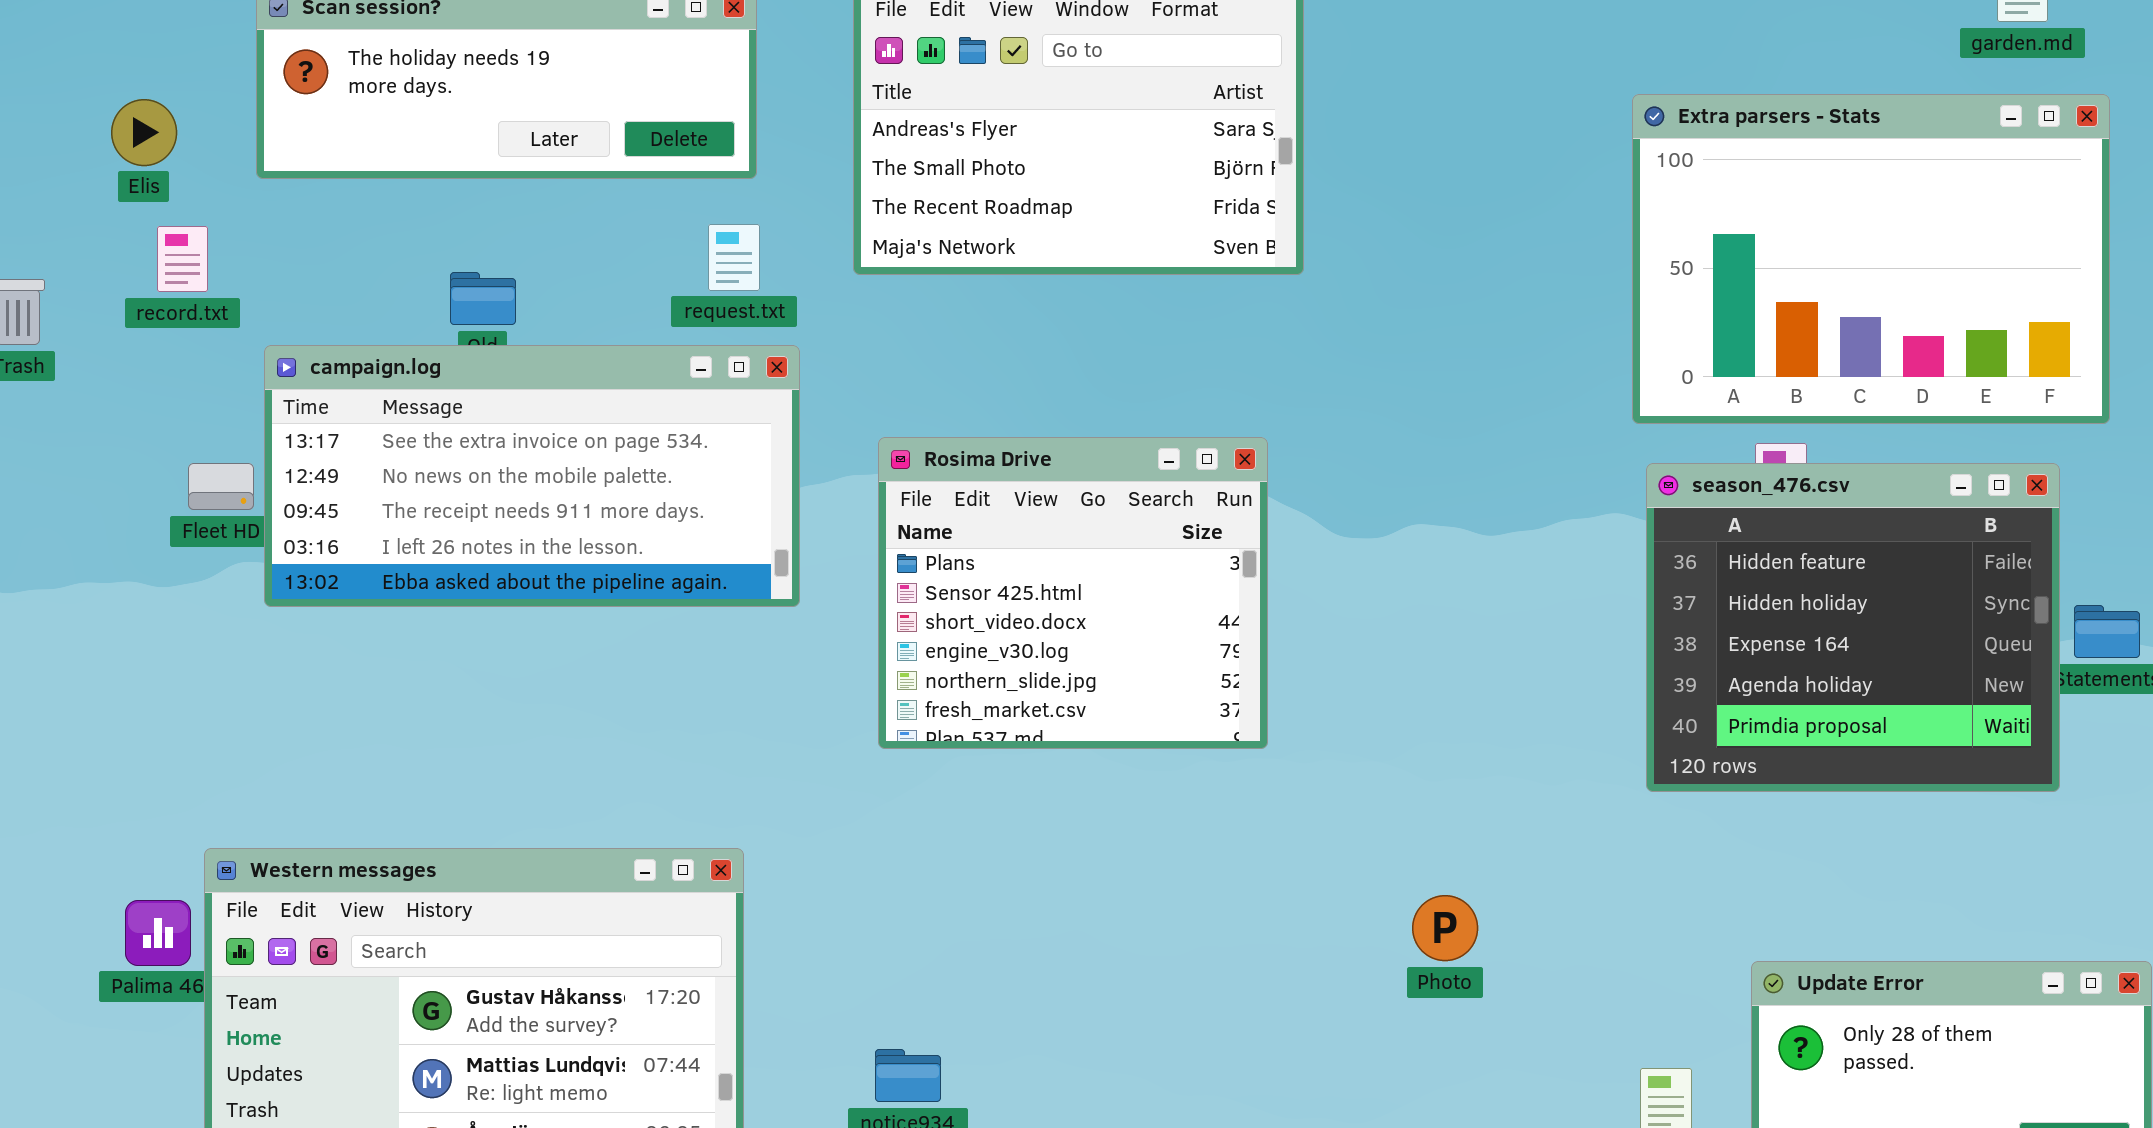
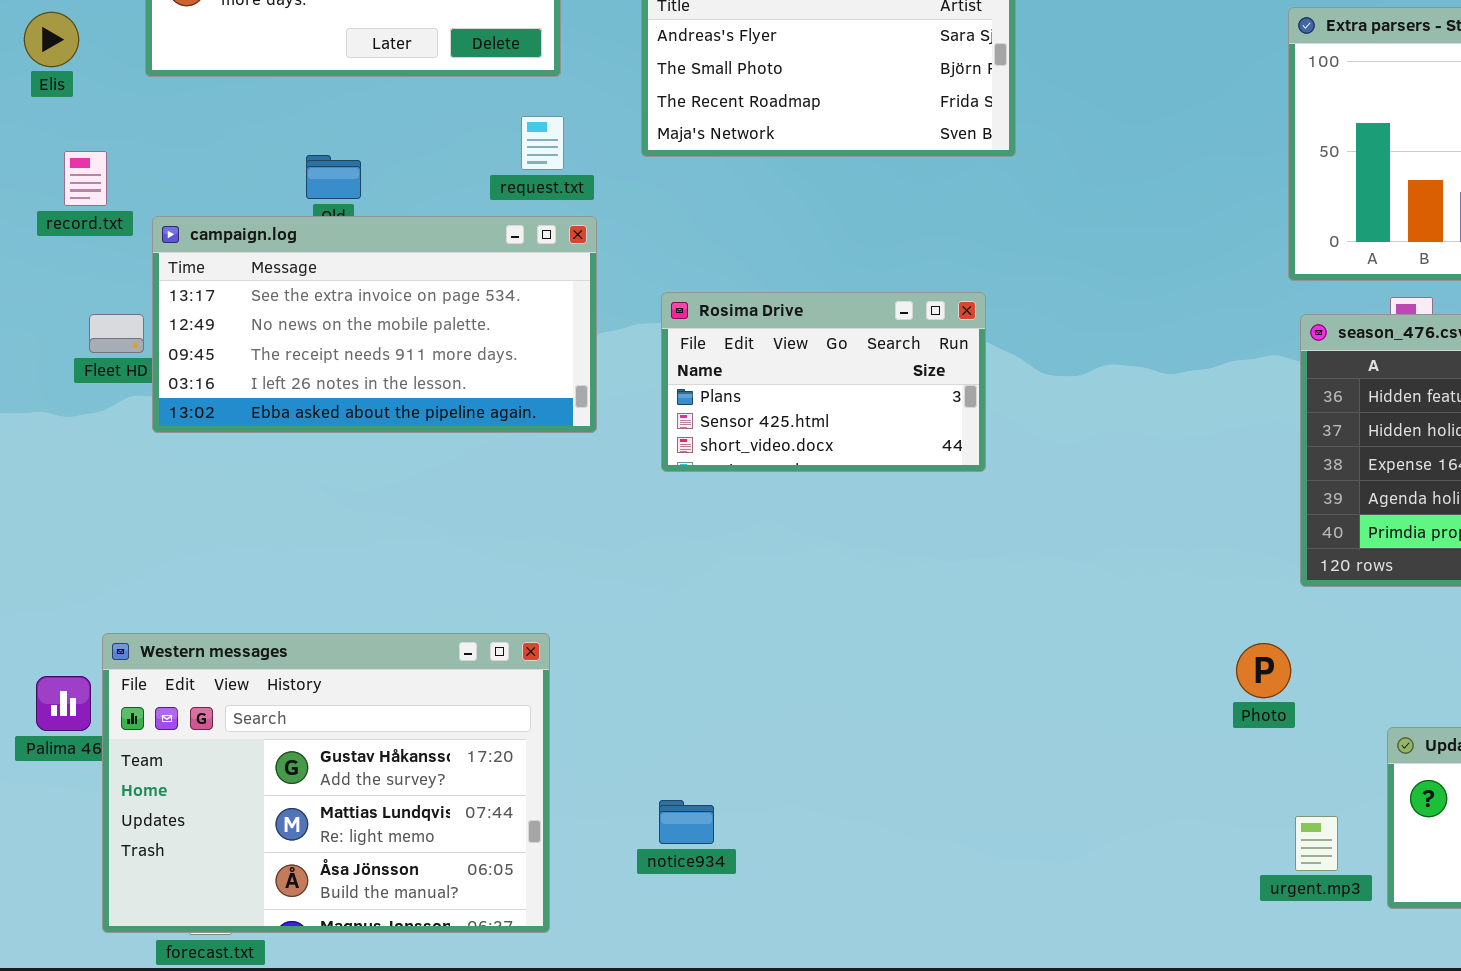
record.txt: [157,226,208,292] -> [64,151,107,206], moved
Rosima Drive: [878,437,1268,749] -> [661,292,986,472], resized
Photo: [1412,895,1478,961] -> [1236,643,1291,698], moved

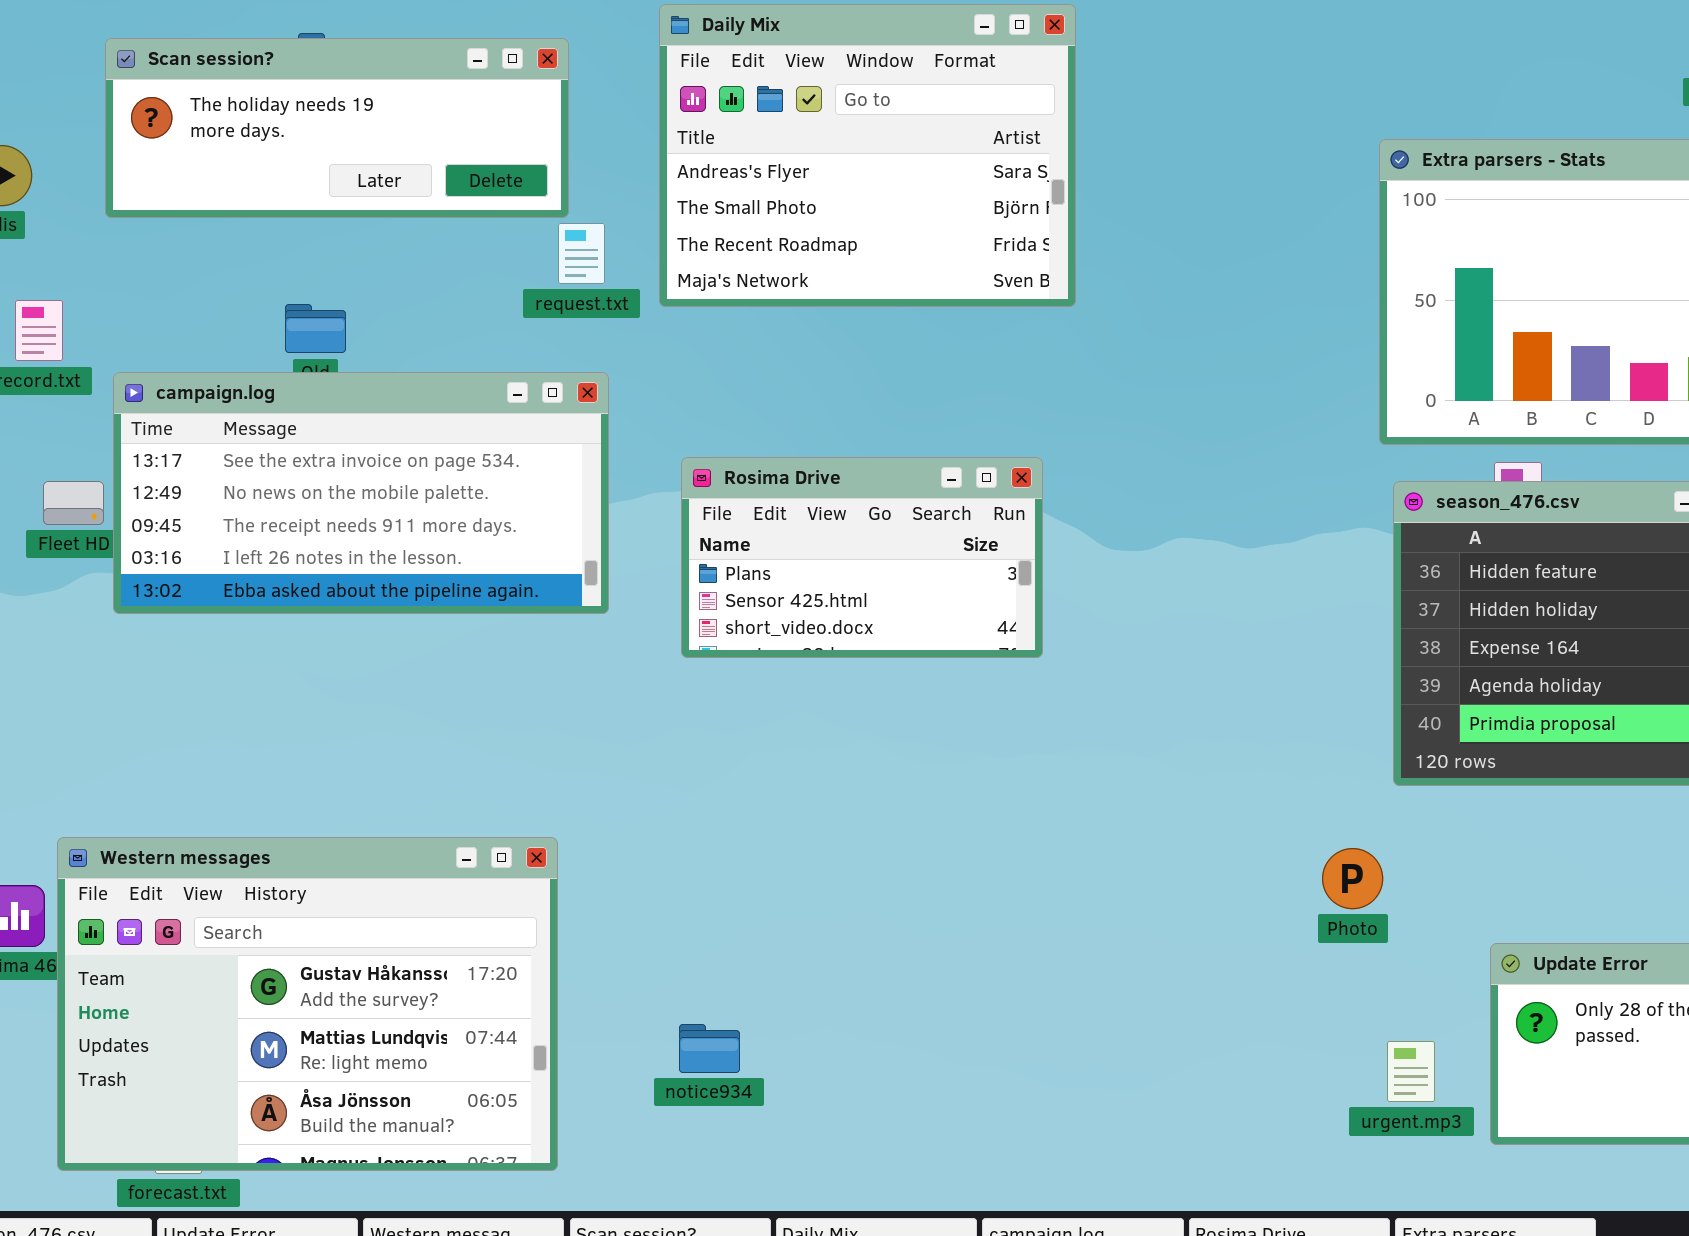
request.txt: [521,116,564,170] -> [558,223,605,284], moved

